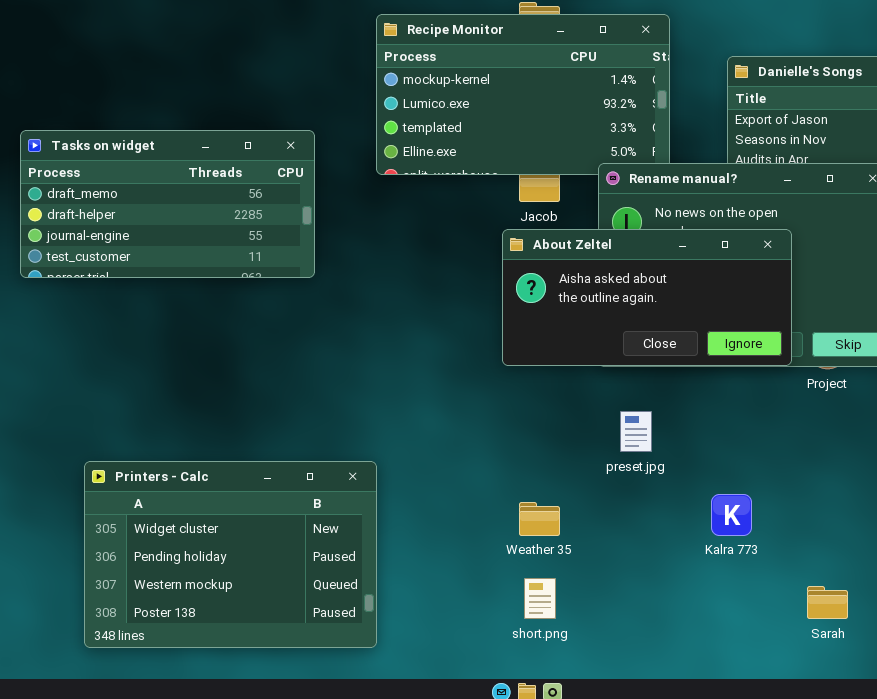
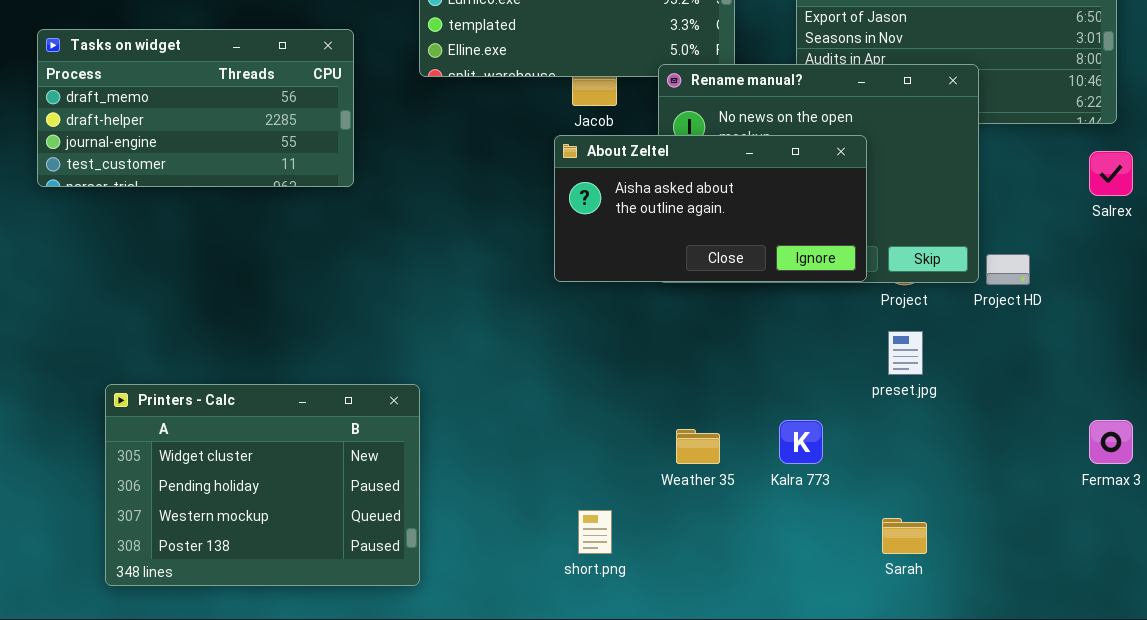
preset.jpg: [620,411,652,452] -> [888,331,923,375], moved
Weather 35: [519,502,560,536] -> [676,429,720,464], moved

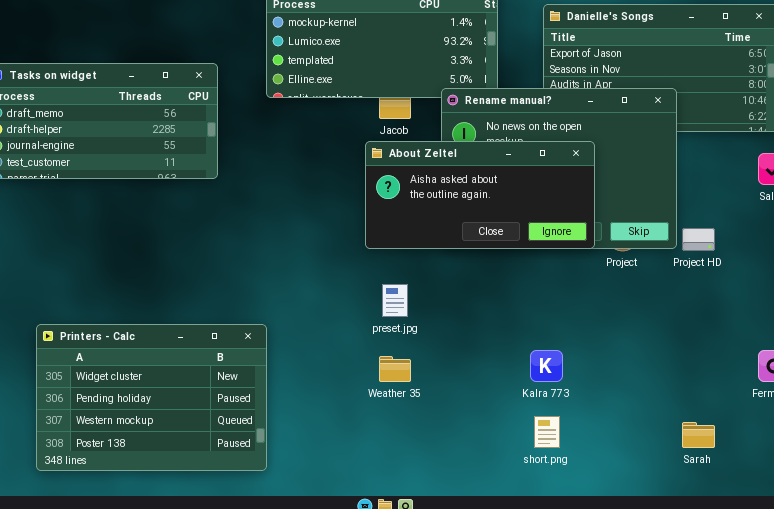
preset.jpg: [888,331,923,375] -> [382,284,408,317], moved
Weather 35: [676,429,720,464] -> [379,356,411,382], moved
short.png: [578,510,612,554] -> [534,416,560,448], moved
Sarah: [882,518,927,554] -> [682,422,715,448], moved

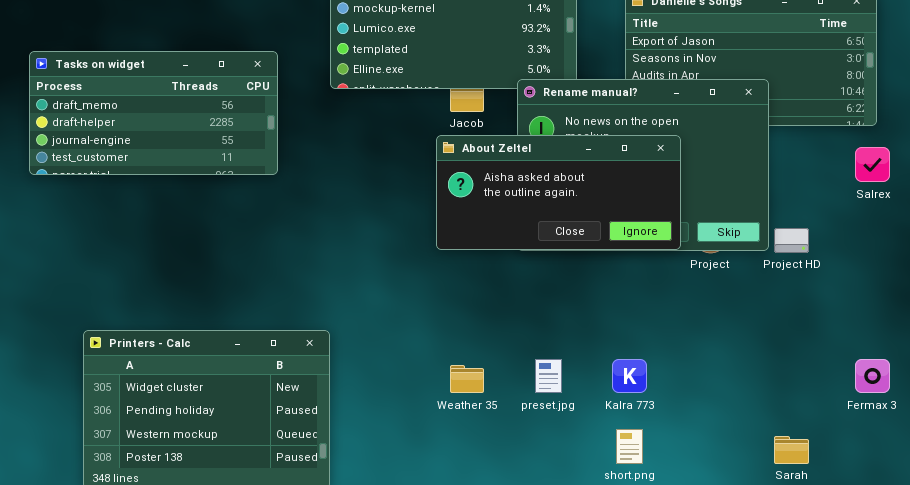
preset.jpg: [382,284,408,317] -> [535,359,562,393], moved

